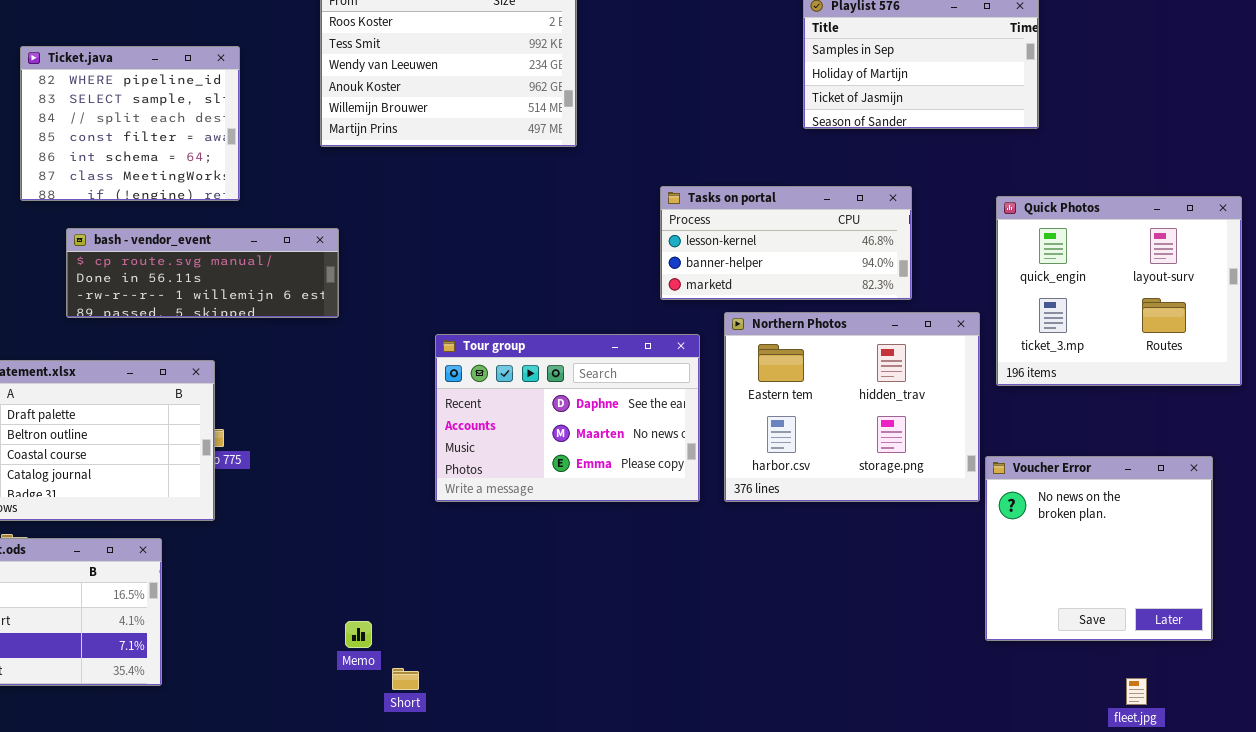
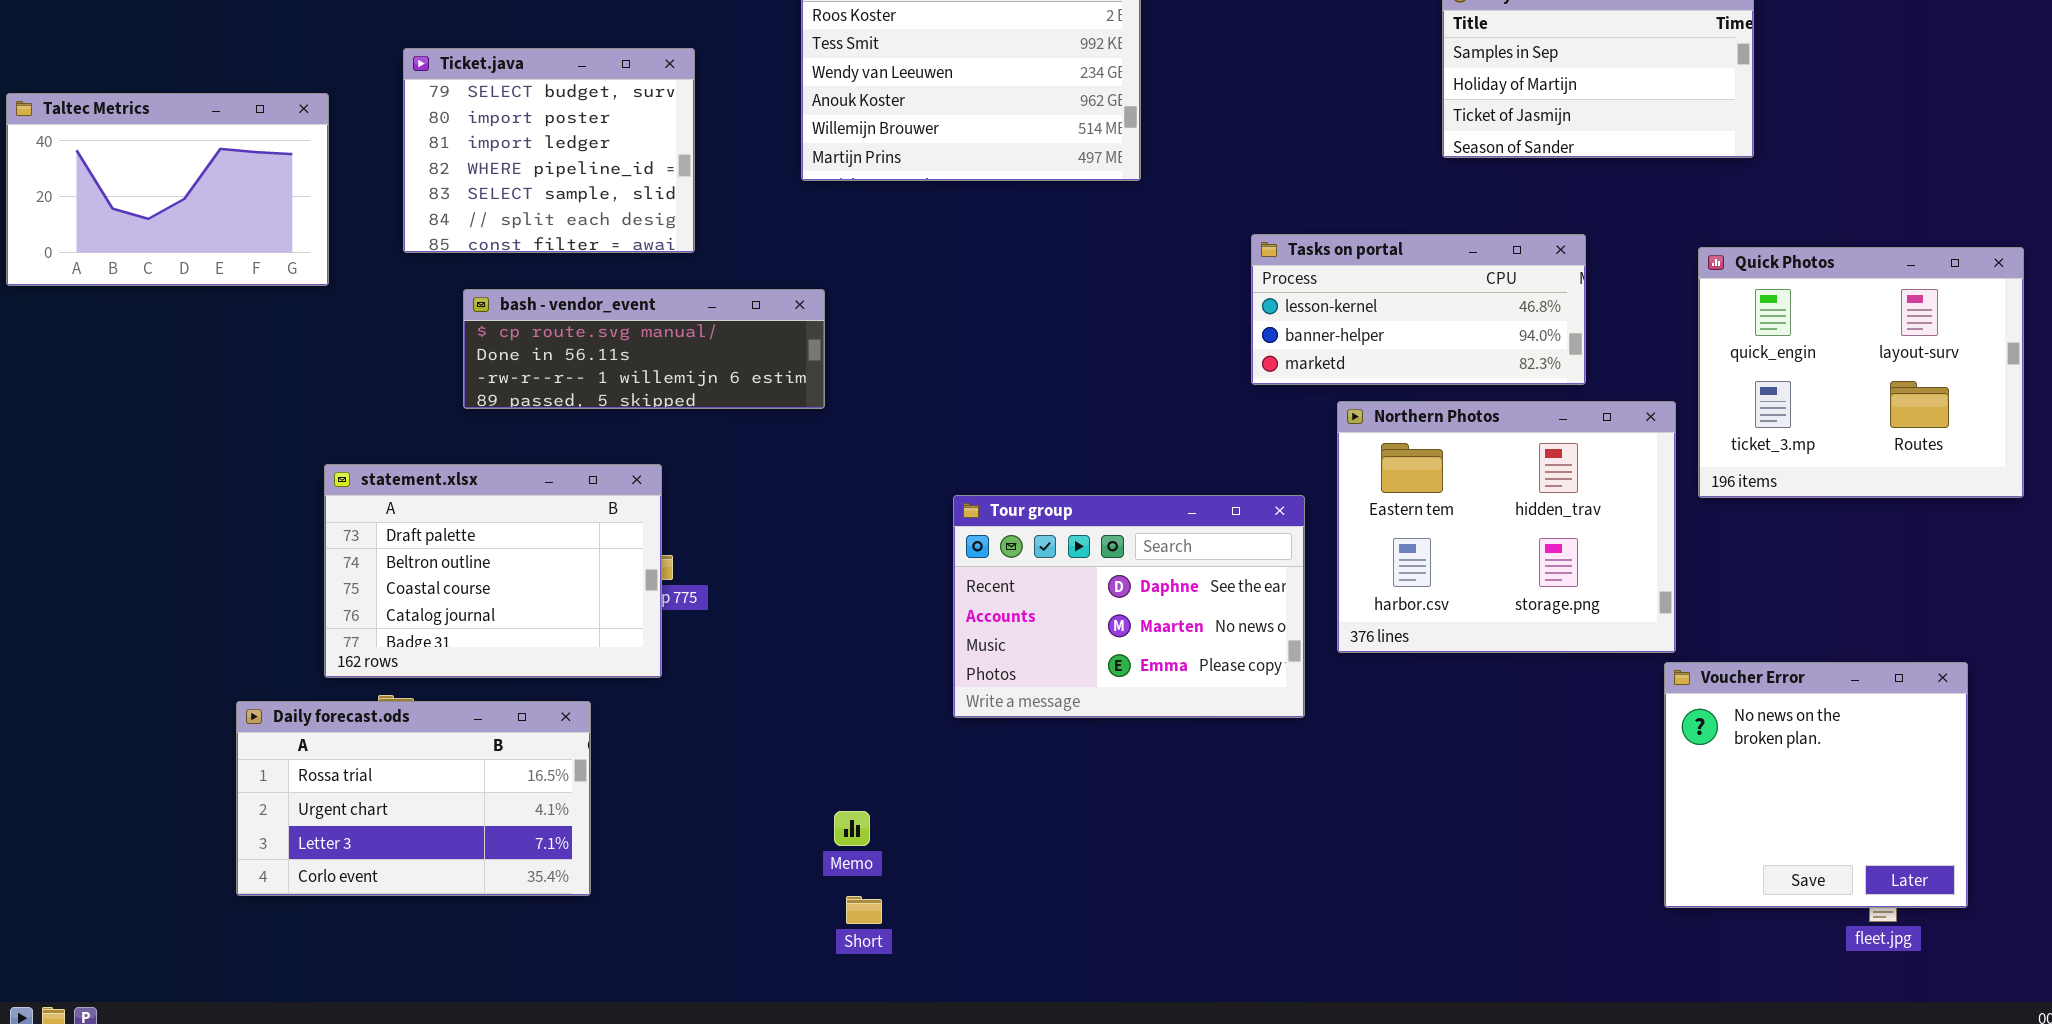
Ticket.java: [20,46,240,201] -> [403,48,695,253], scrolled up 3 rows
Tour group: [435,334,700,502] -> [953,495,1305,718], moved
Voucher Error: [985,456,1213,641] -> [1664,662,1968,908], moved
Short: [392,668,419,690] -> [846,896,882,924], moved

